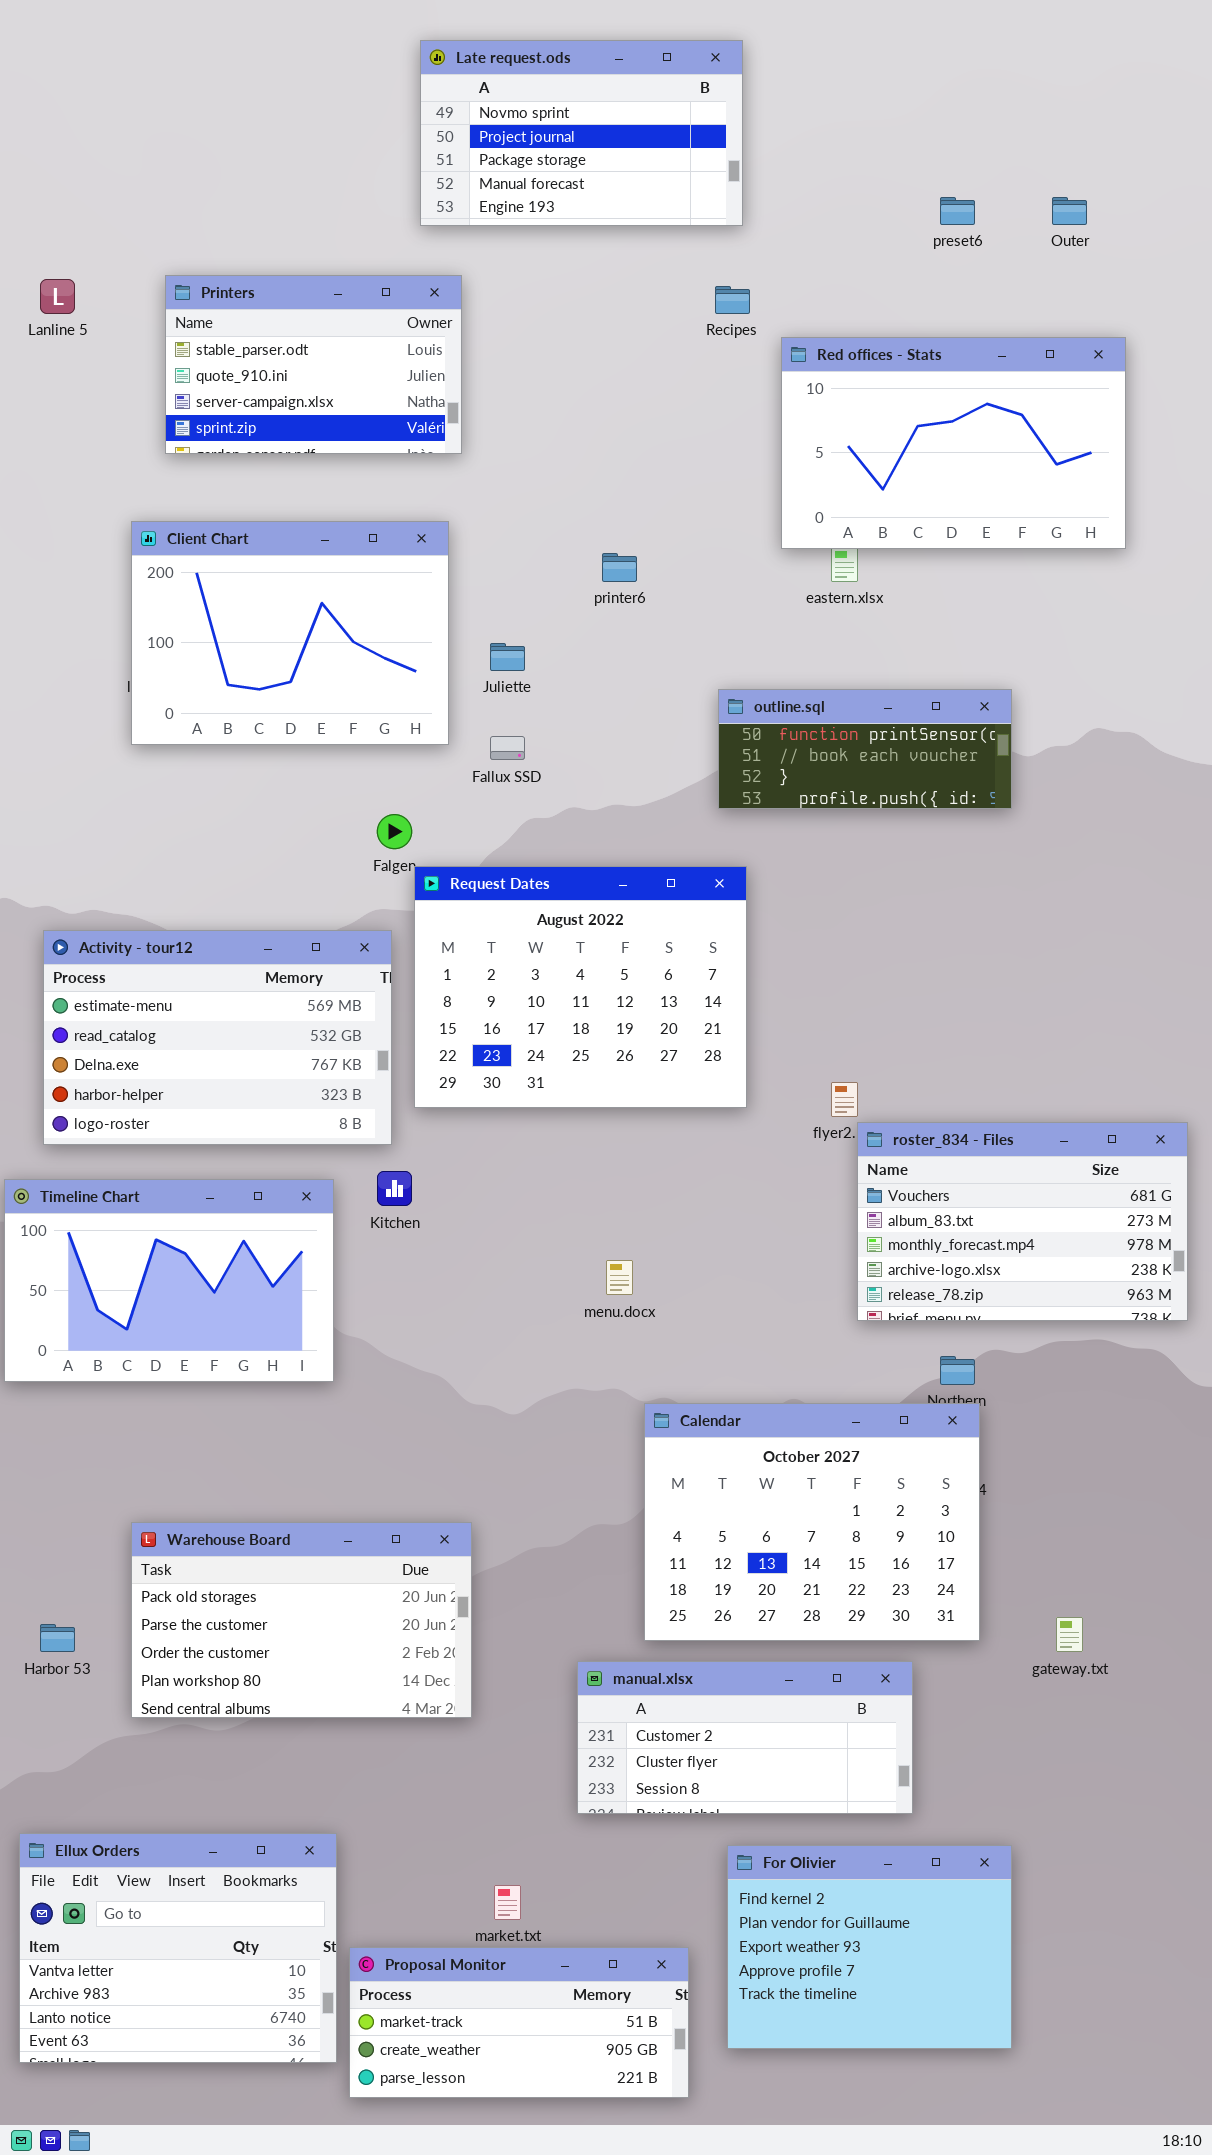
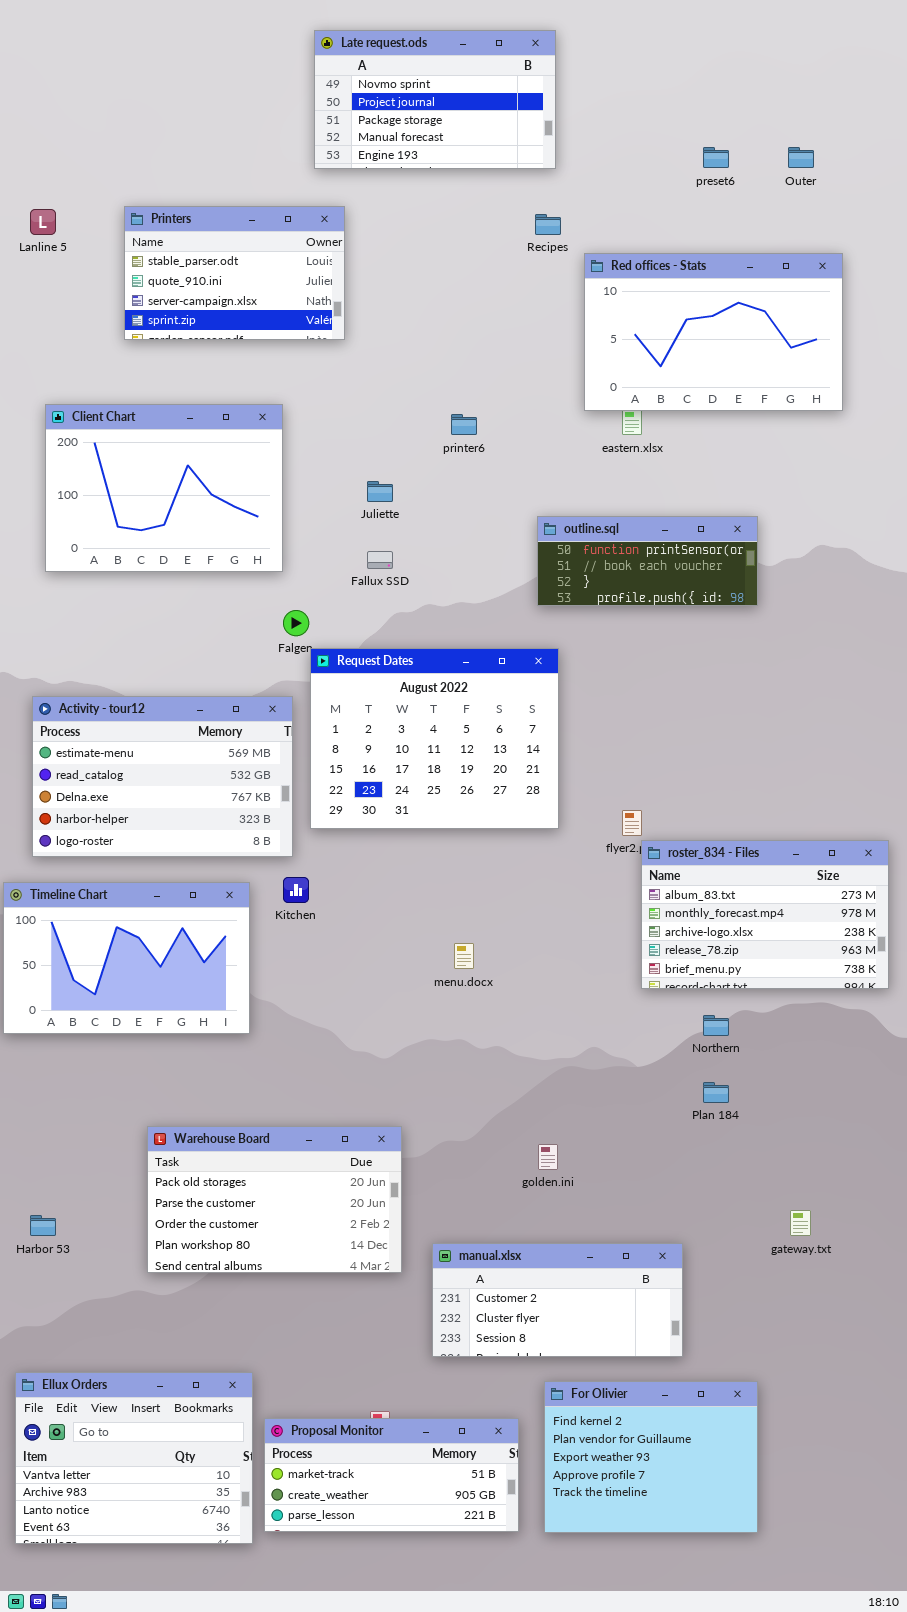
Client Chart: [131,521,449,745] -> [45,404,283,572], moved
roster_834 - Files: [857,1122,1188,1321] -> [641,840,889,989], scrolled down 1 row
Calendar: [644,1403,980,1641] -> none, closed
Warehouse Board: [131,1522,472,1718] -> [147,1126,402,1273], moved
Proposal Monitor: [349,1947,689,2098] -> [264,1418,519,1532], moved

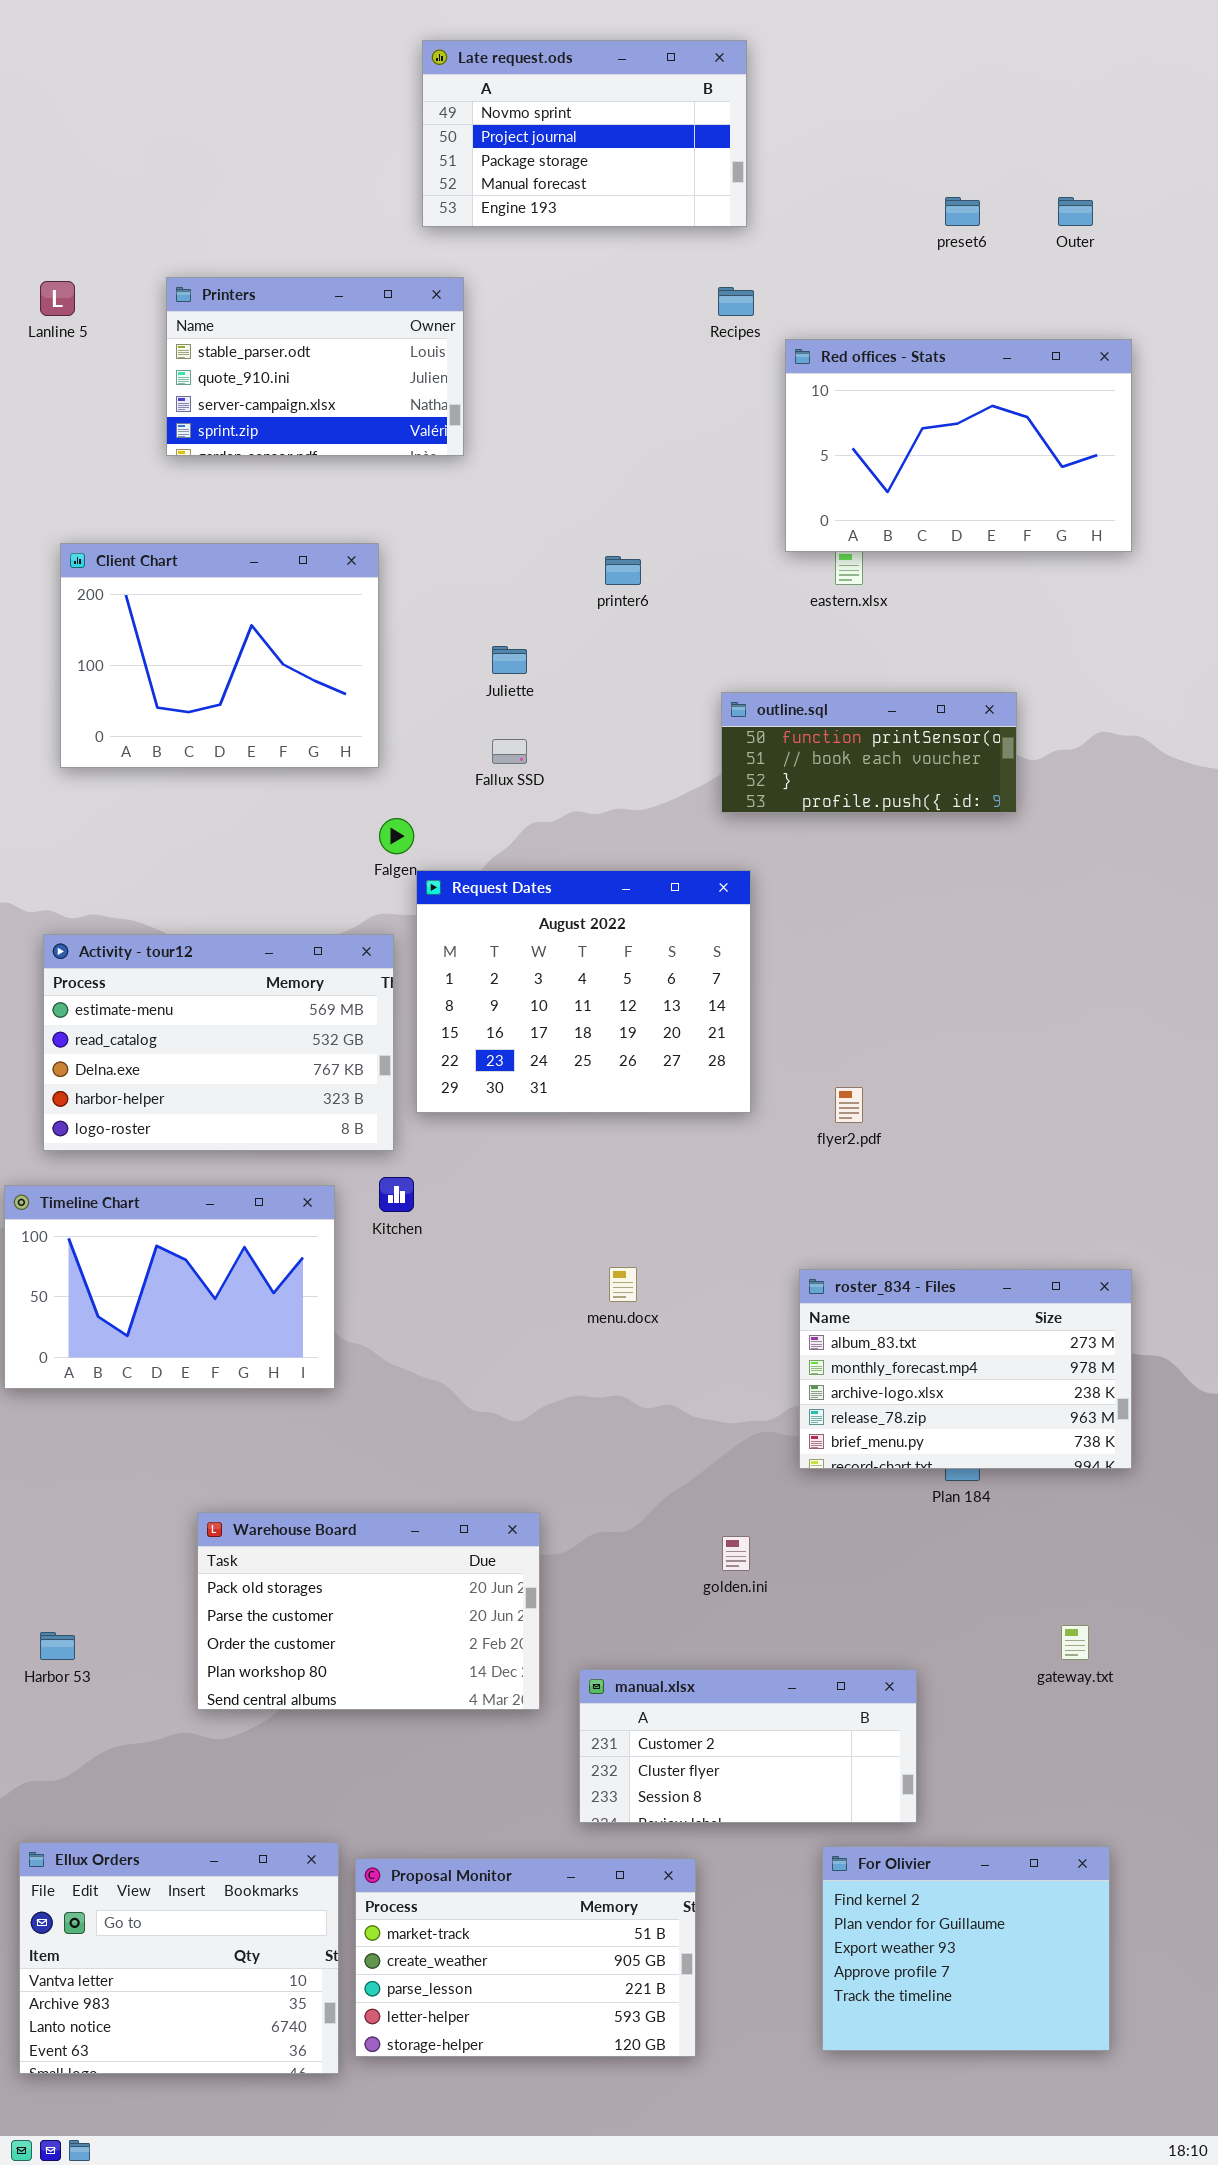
roster_834 - Files: [641,840,889,989] -> [799,1269,1132,1469], moved
For Olivier: [544,1381,758,1533] -> [822,1846,1110,2051], moved
Proposal Monitor: [264,1418,519,1532] -> [355,1858,696,2057], resized

